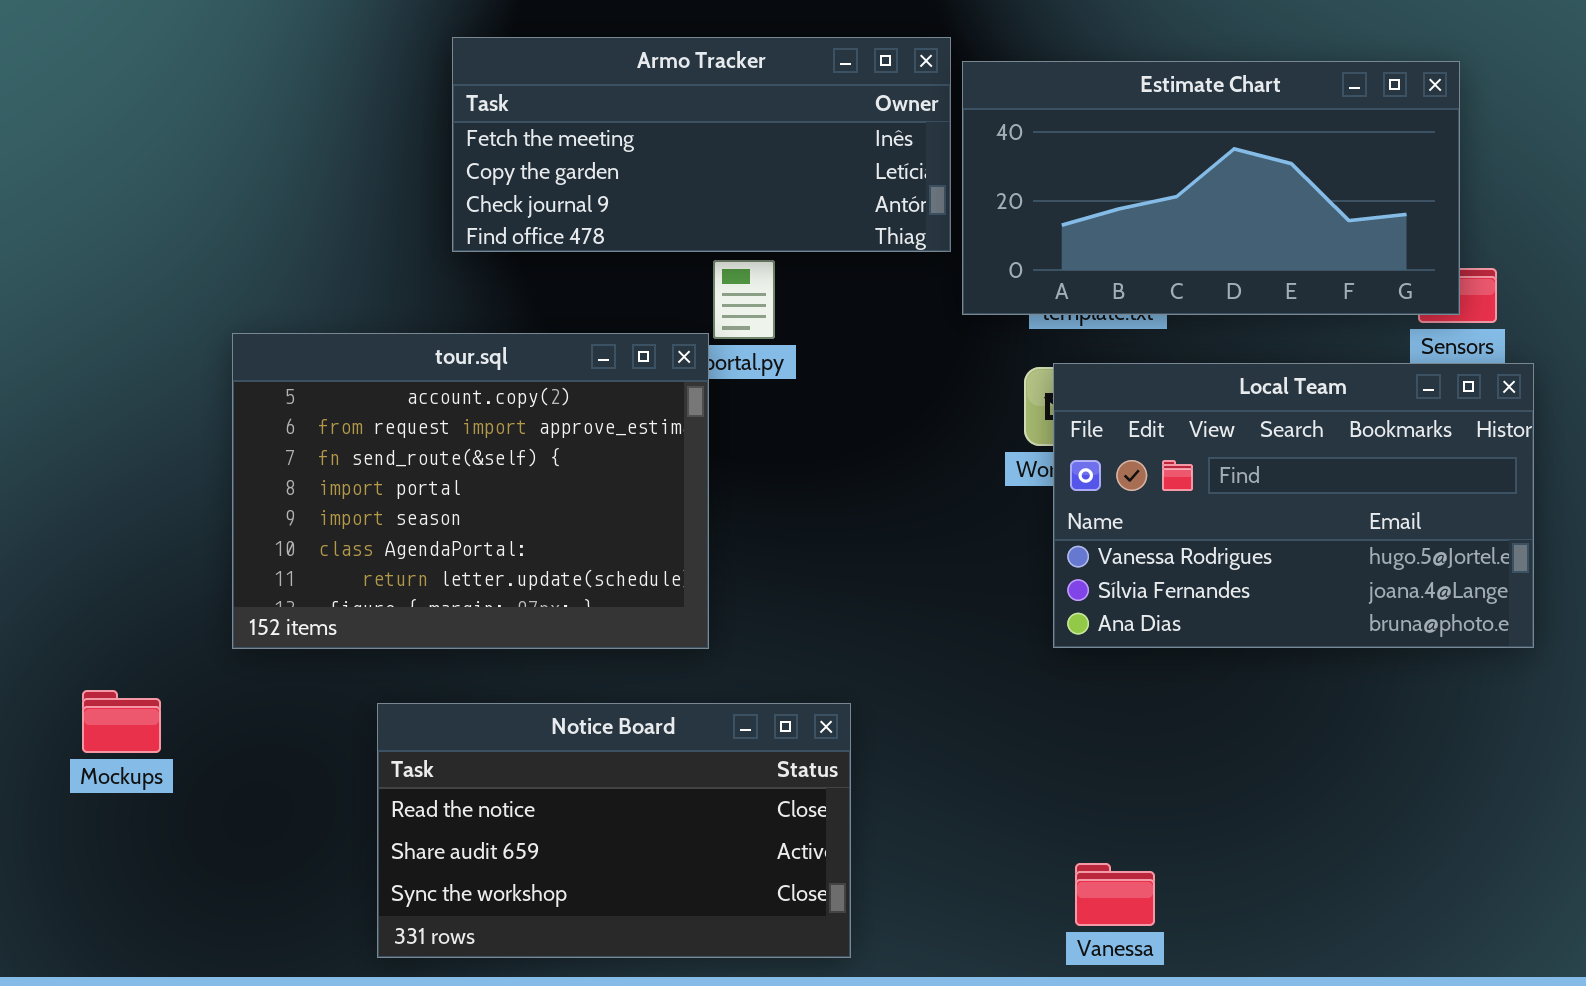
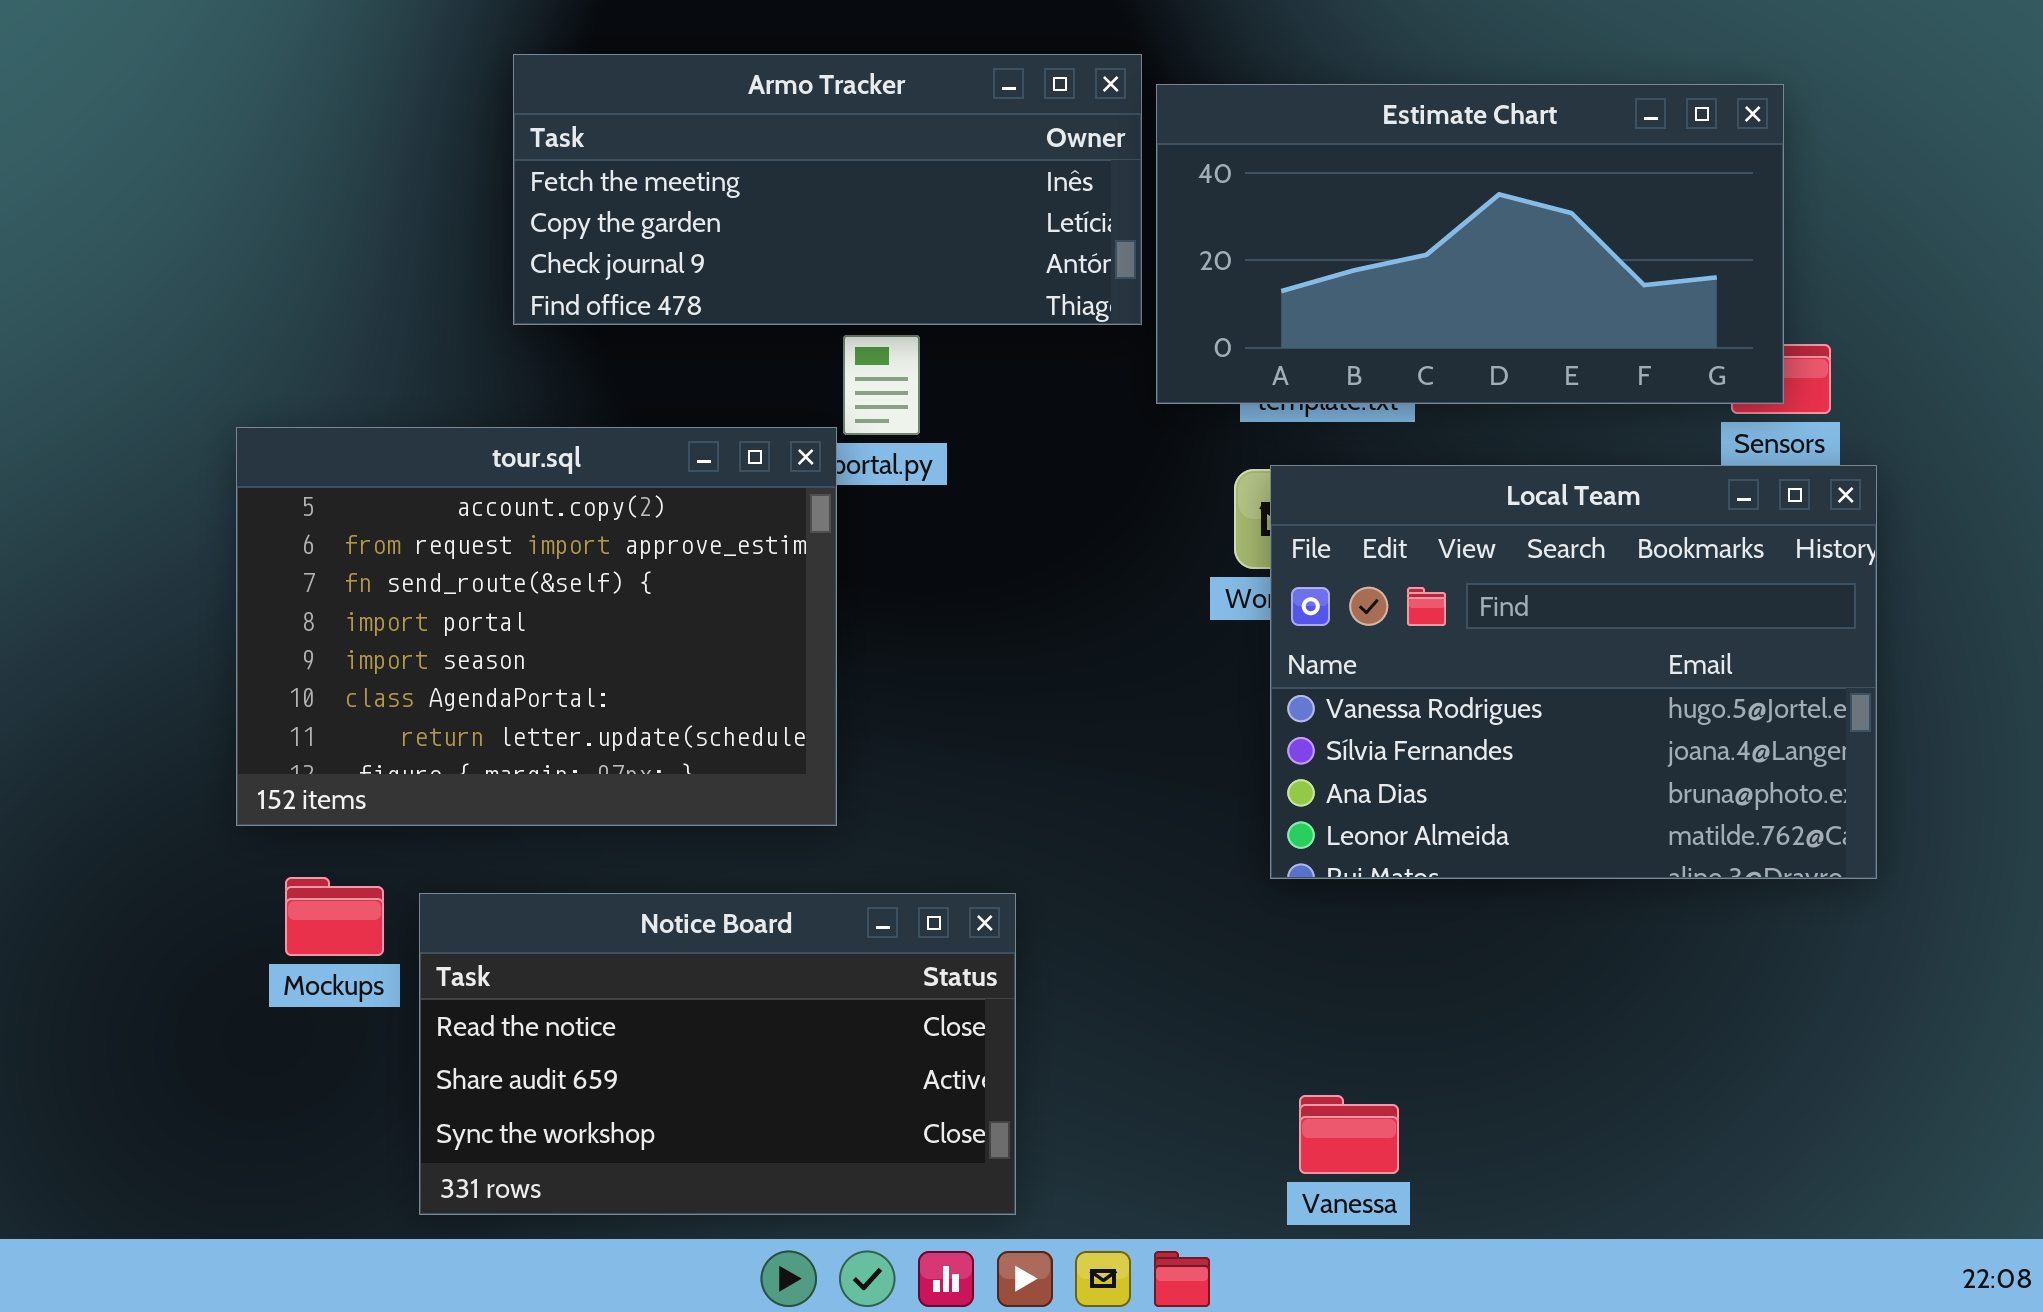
Local Team: [1053,363,1534,648] -> [1270,465,1877,879], resized
Mockups: [82,690,161,753] -> [285,877,384,956], moved

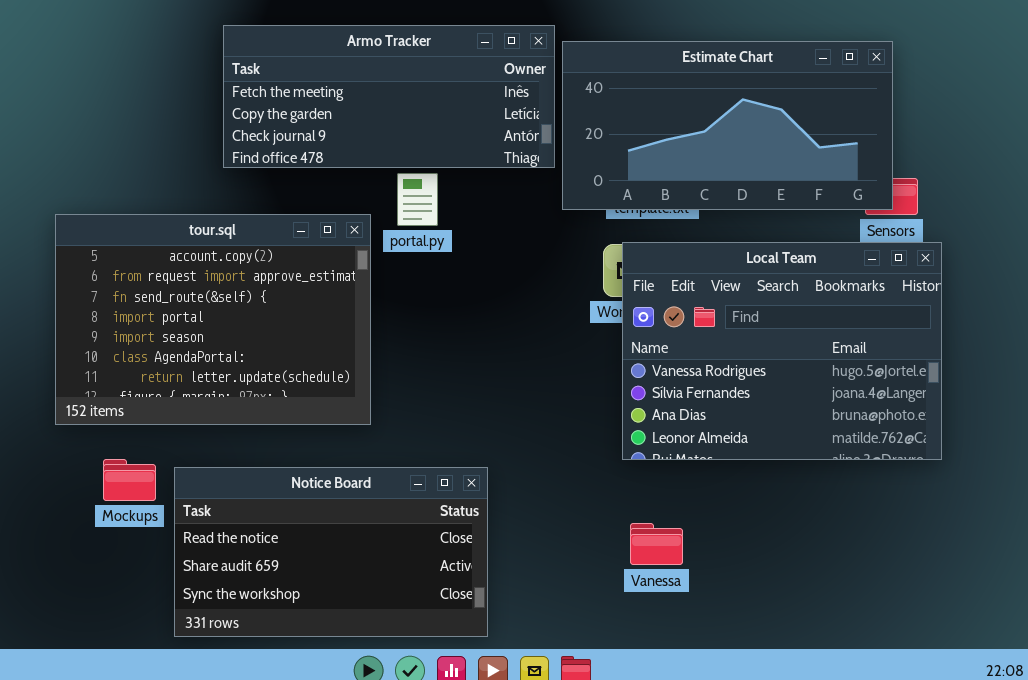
tour.sql: [236,427,837,826] -> [55,214,371,425], moved
Vanessa: [1299,1095,1399,1174] -> [630,523,683,565], moved

